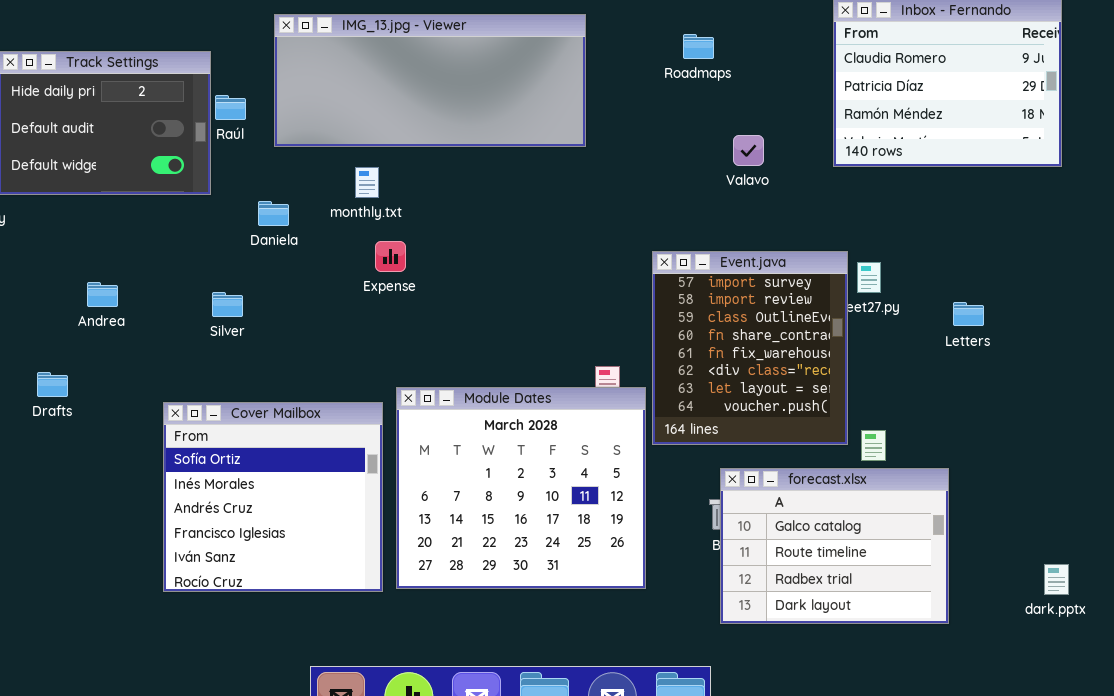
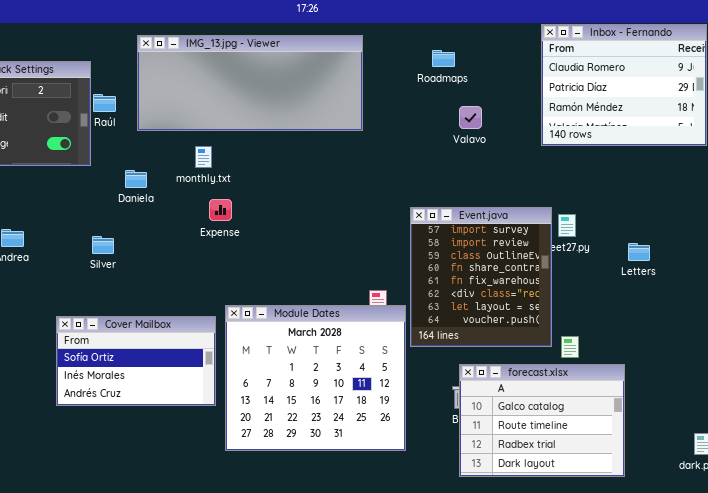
Valavo: [733,135,764,166] -> [459,106,482,129], moved
Cover Mailbox: [163,402,383,592] -> [56,316,216,406], resized

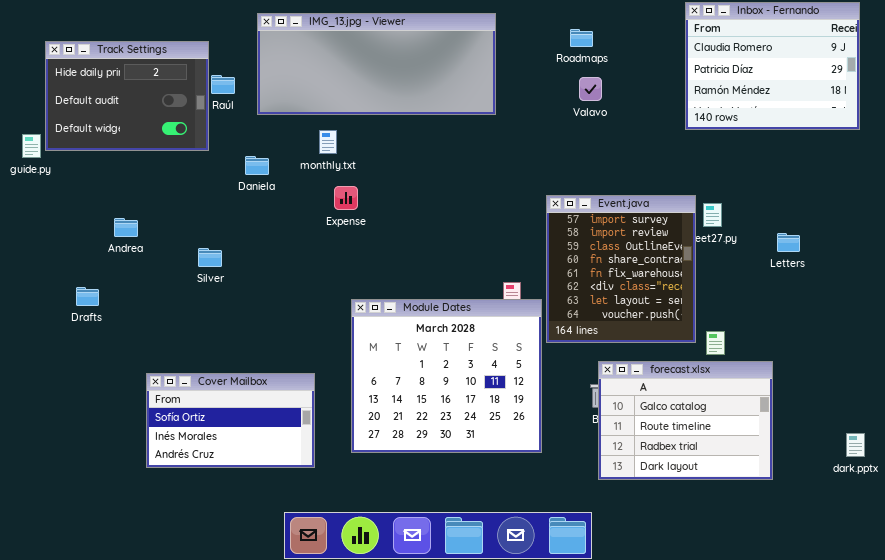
Valavo: [459,106,482,129] -> [579,77,602,101], moved
Silver: [92,236,114,254] -> [198,248,222,267], moved
Cover Mailbox: [56,316,216,406] -> [146,373,315,468], moved

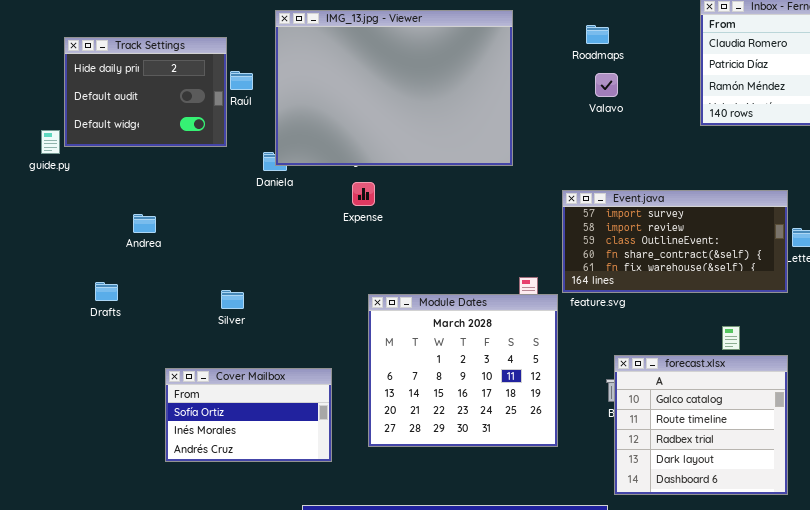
IMG_13.jpg - Viewer: [257,13,496,115] -> [275,10,513,166], resized
Event.java: [546,195,696,343] -> [562,190,788,293], resized
Silver: [198,248,222,267] -> [221,290,244,309], moved
forecast.xlsx: [598,361,773,480] -> [614,355,788,495], resized

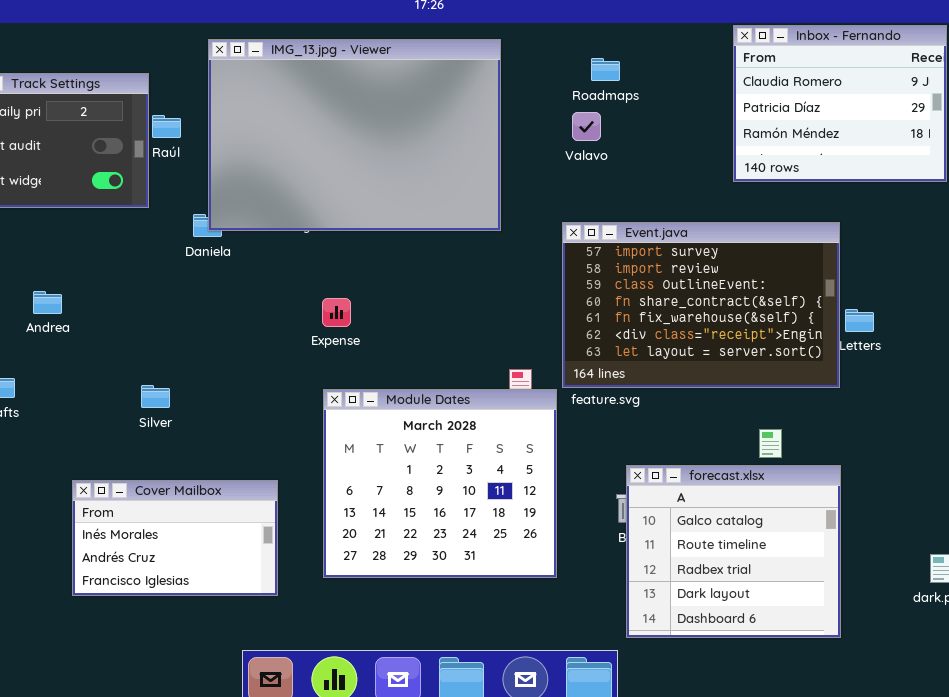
Valavo: [595,73,618,97] -> [572,112,601,141], moved
Expense: [352,182,375,206] -> [322,298,351,327], moved
Event.java: [562,190,788,293] -> [562,222,840,388], resized
Cover Mailbox: [165,368,332,462] -> [72,480,278,596], scrolled down 1 row

